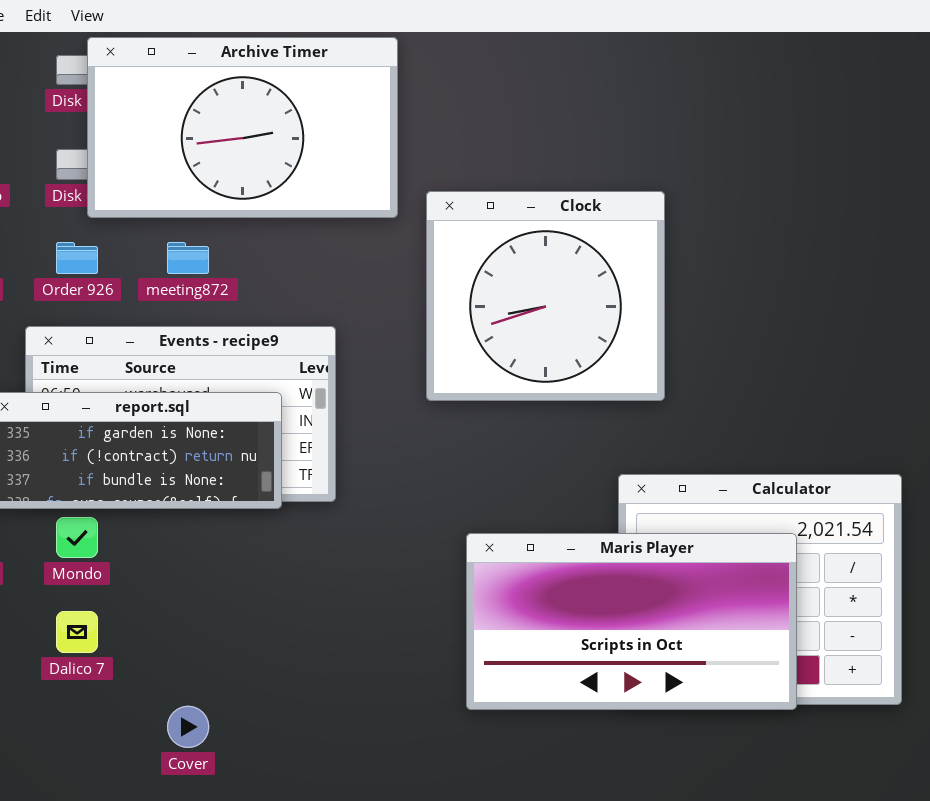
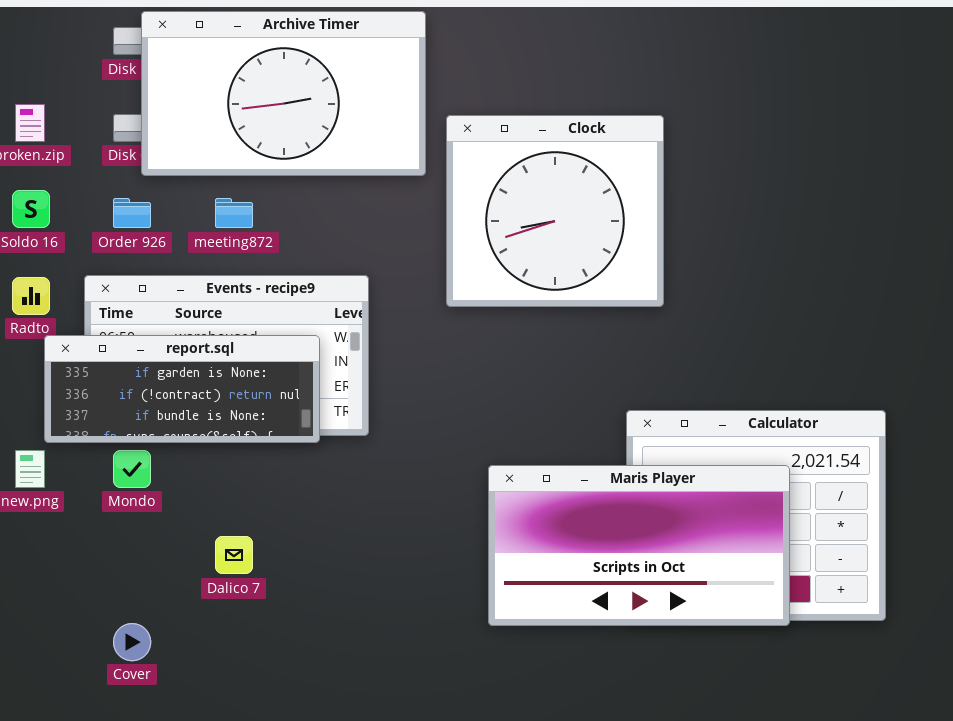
Clock: [426,191,665,401] -> [446,115,664,307], moved
Dalico 7: [56,611,98,653] -> [215,536,253,574], moved
Cover: [167,706,209,748] -> [113,623,151,661], moved

